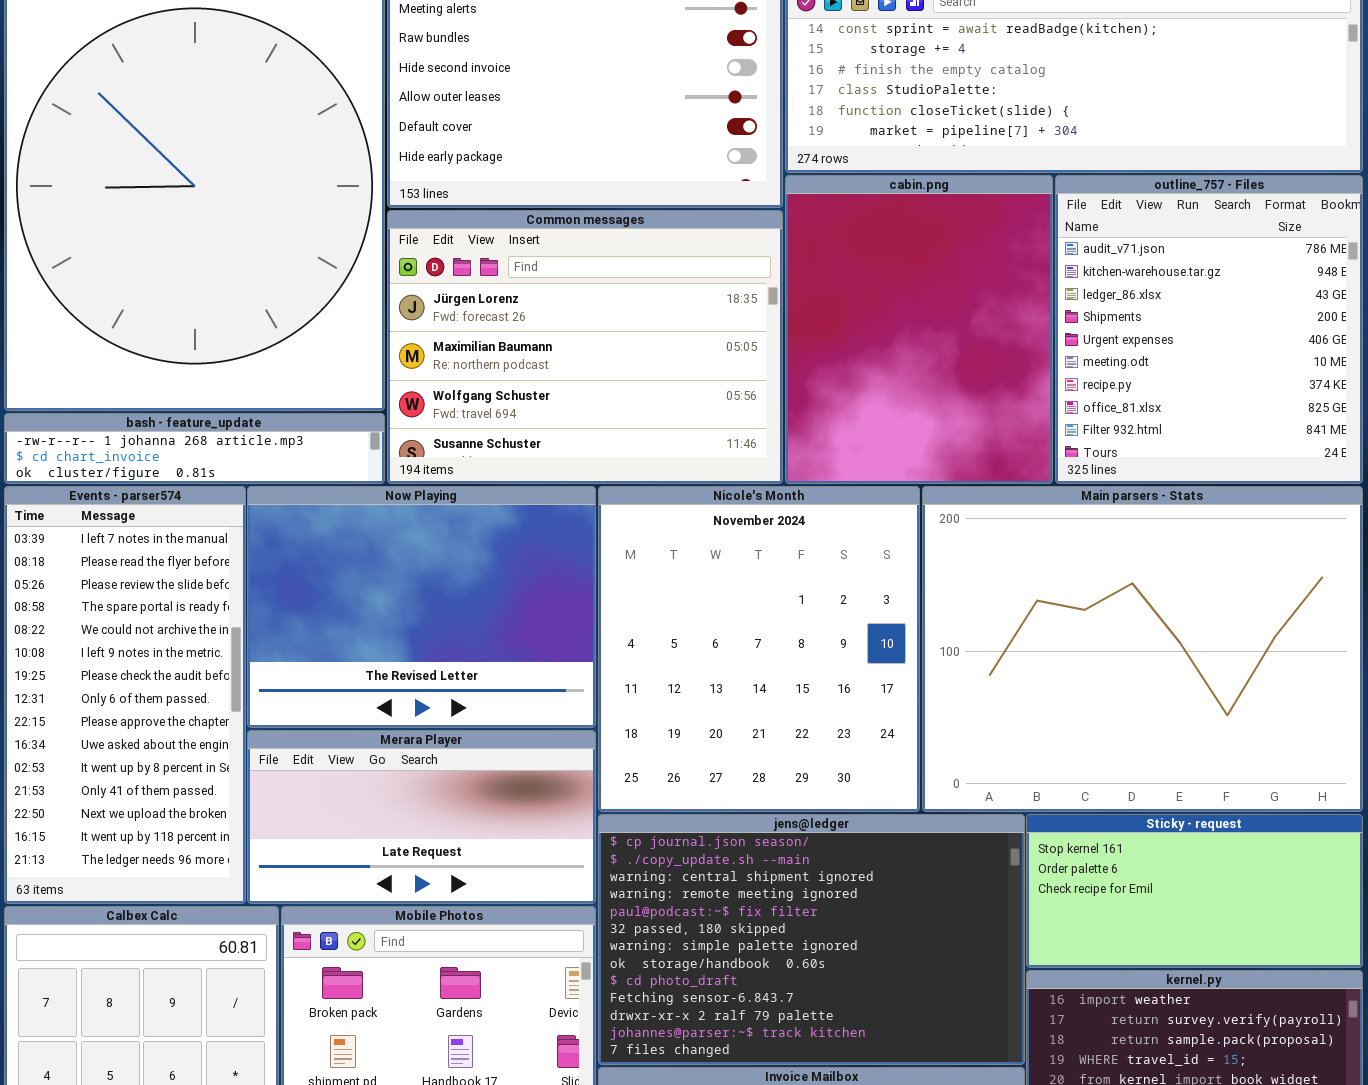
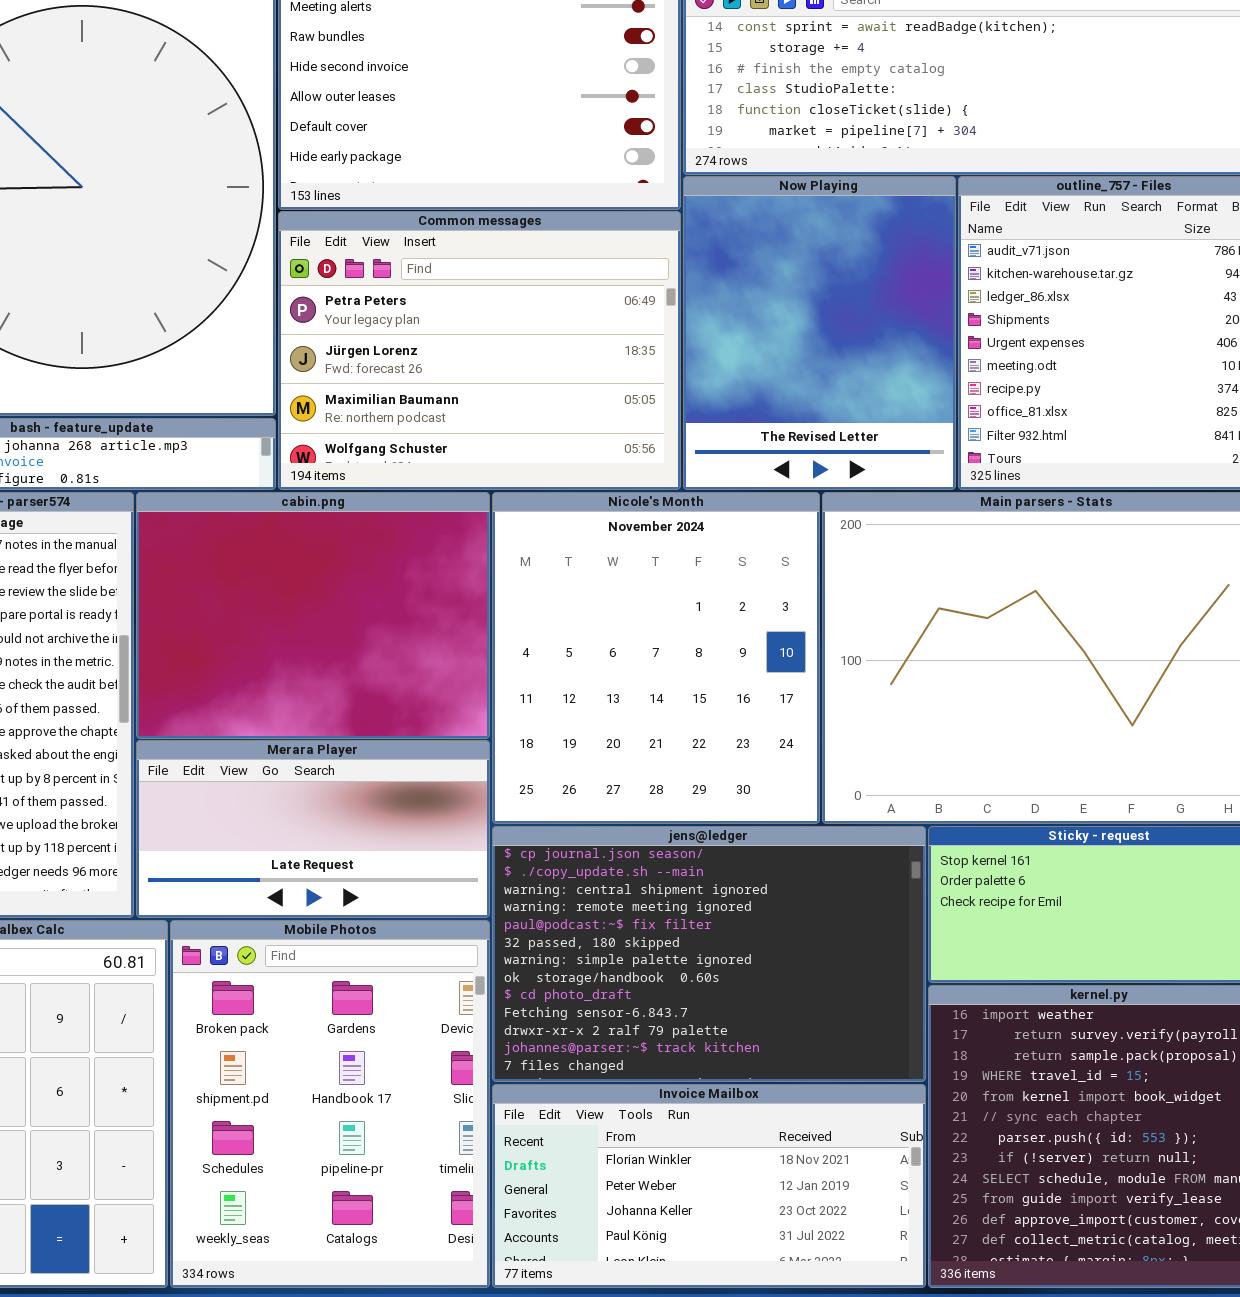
cabin.png: [785,175,1053,484] -> [136,492,490,739], moved, resized
Common messages: [387,210,783,484] -> [278,211,681,490], scrolled up 1 row
Now Playing: [247,486,596,728] -> [683,176,956,490], moved, resized

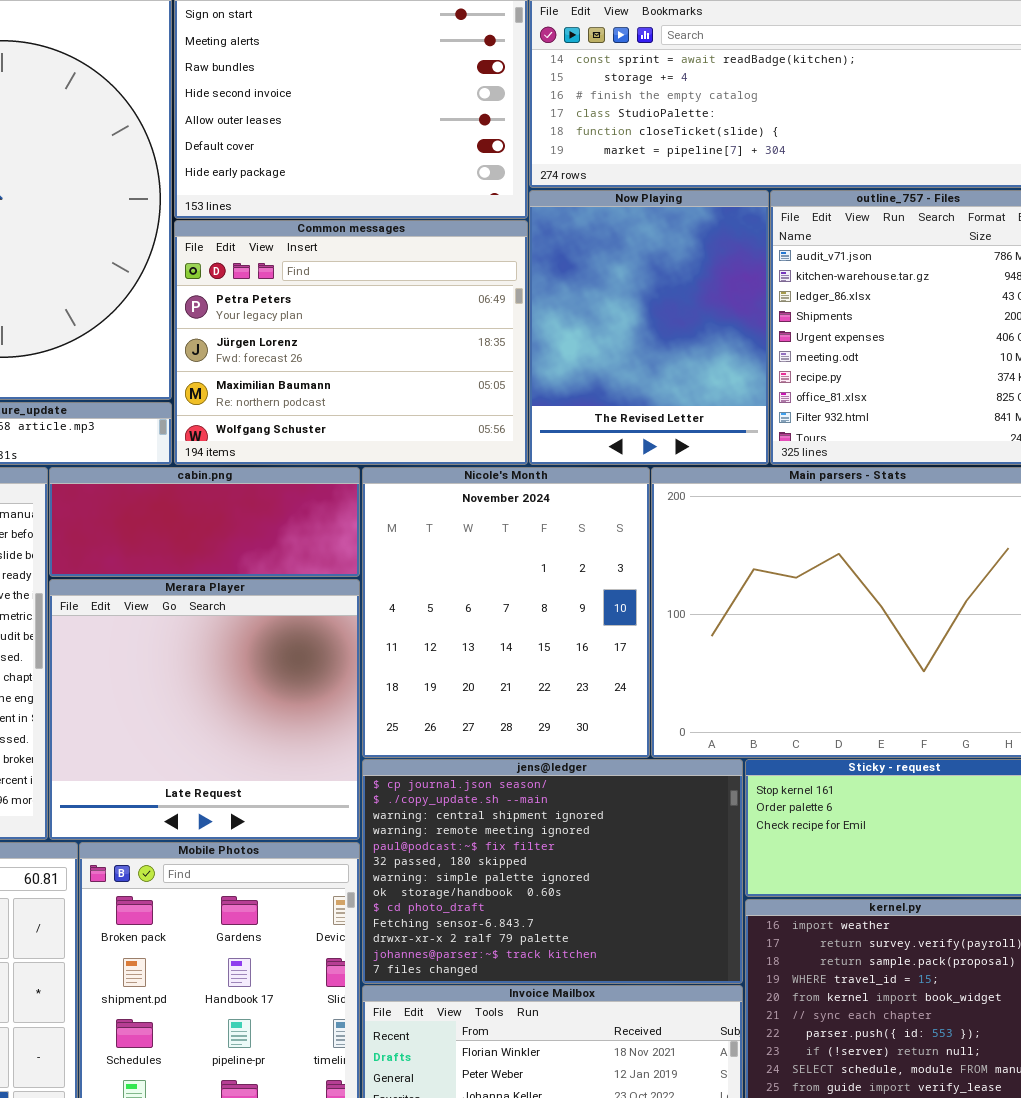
cabin.png: [136,492,490,739] -> [49,467,360,577], resized
Merara Player: [136,740,490,918] -> [49,579,360,840], resized

